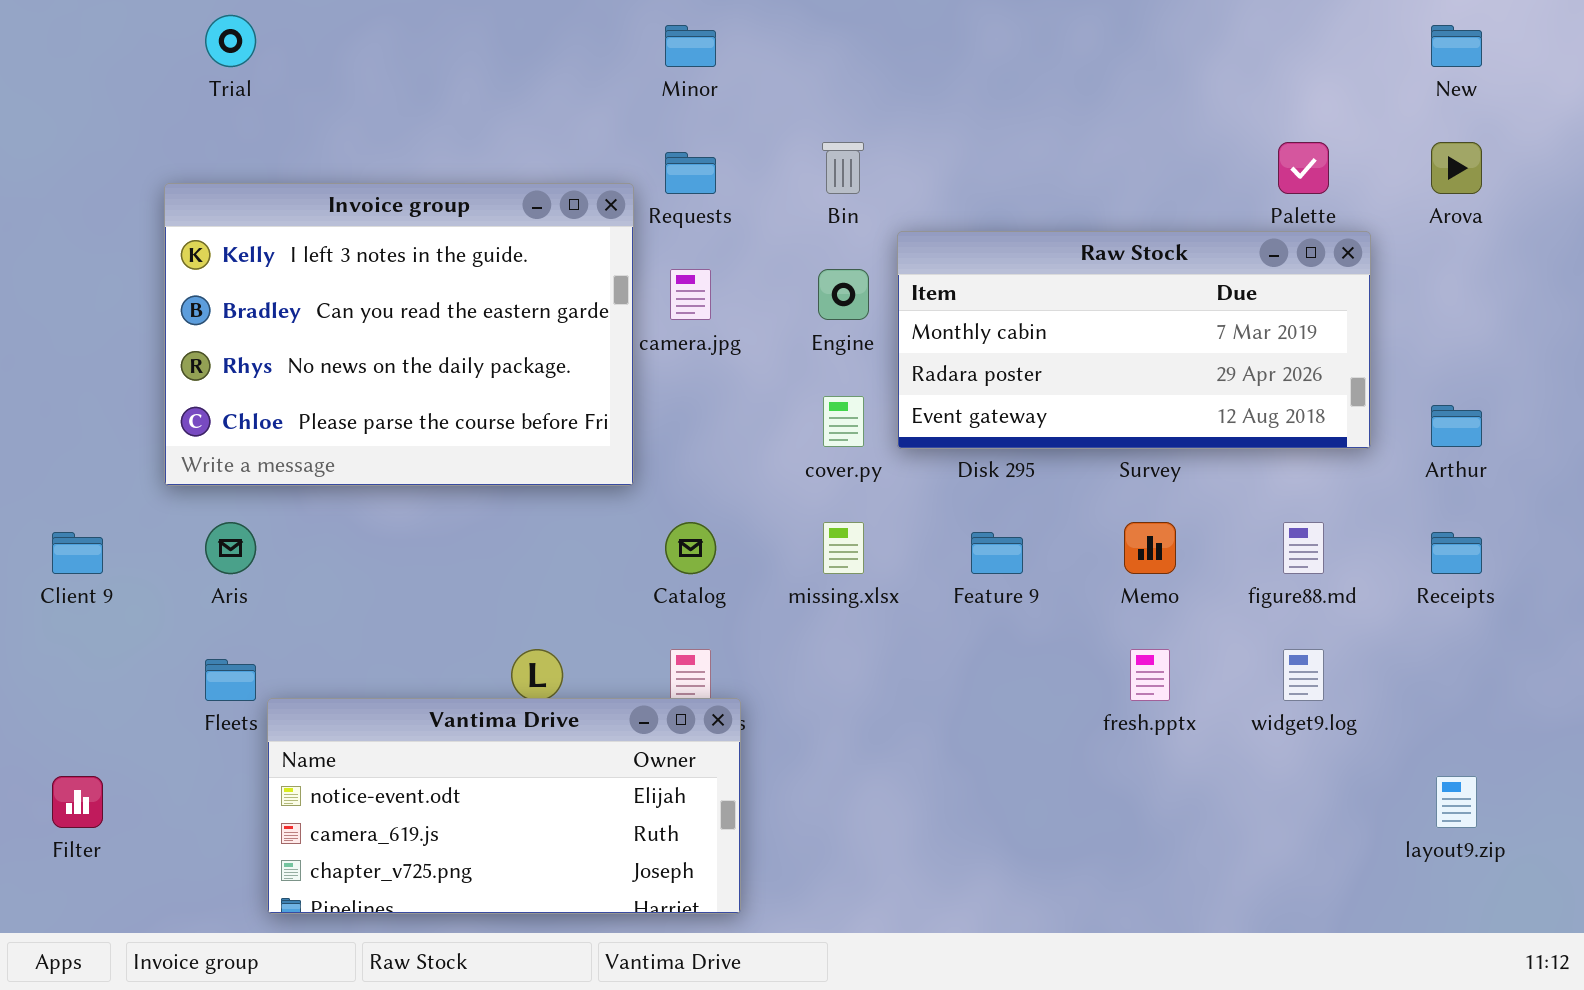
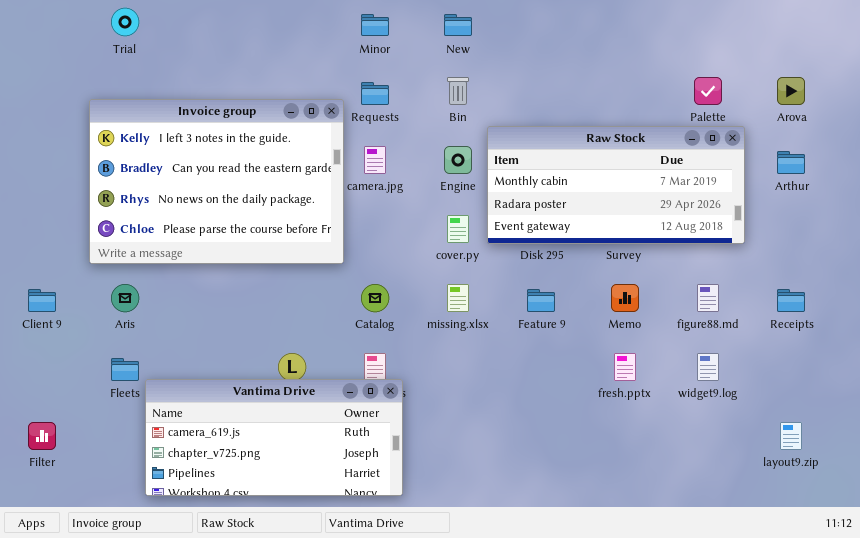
New: [1431,25,1482,67] -> [444,14,472,36], moved
Arthur: [1431,405,1482,447] -> [777,151,805,174], moved
Vantima Drive: [267,698,741,914] -> [145,379,403,496], scrolled down 1 row

